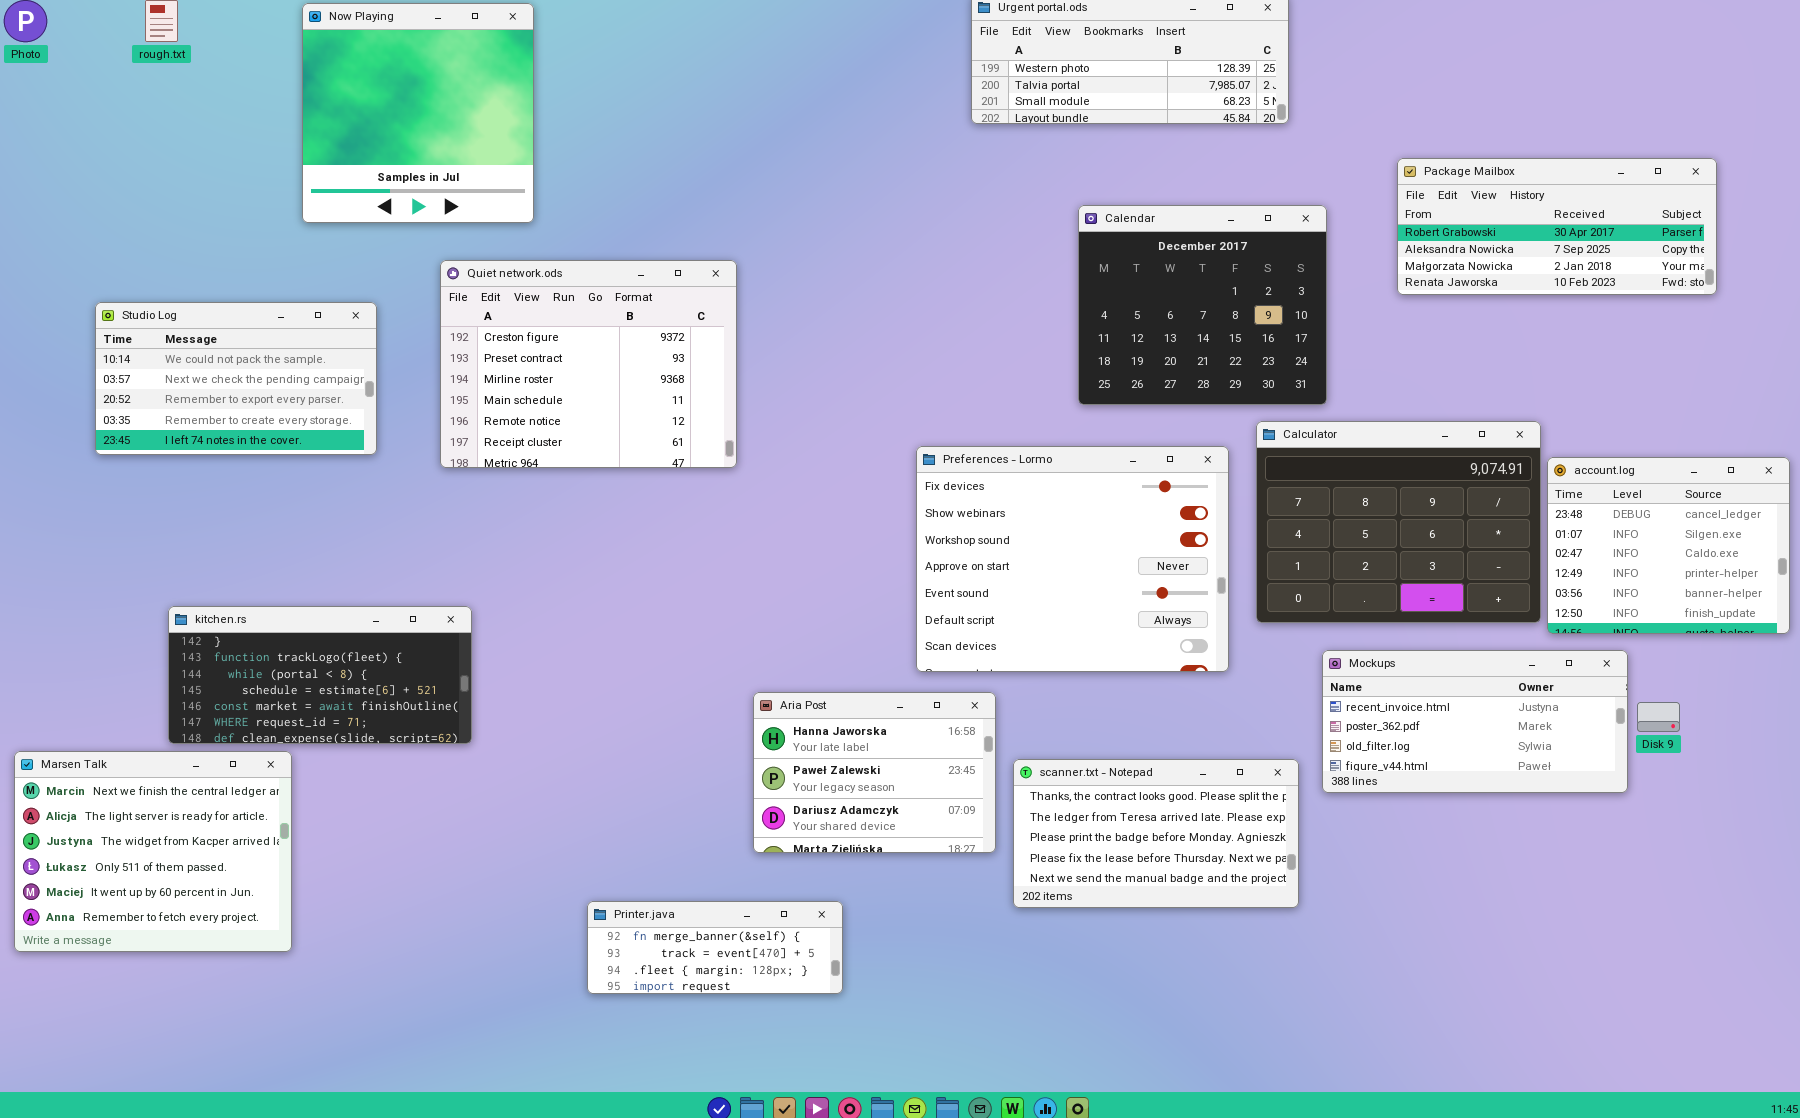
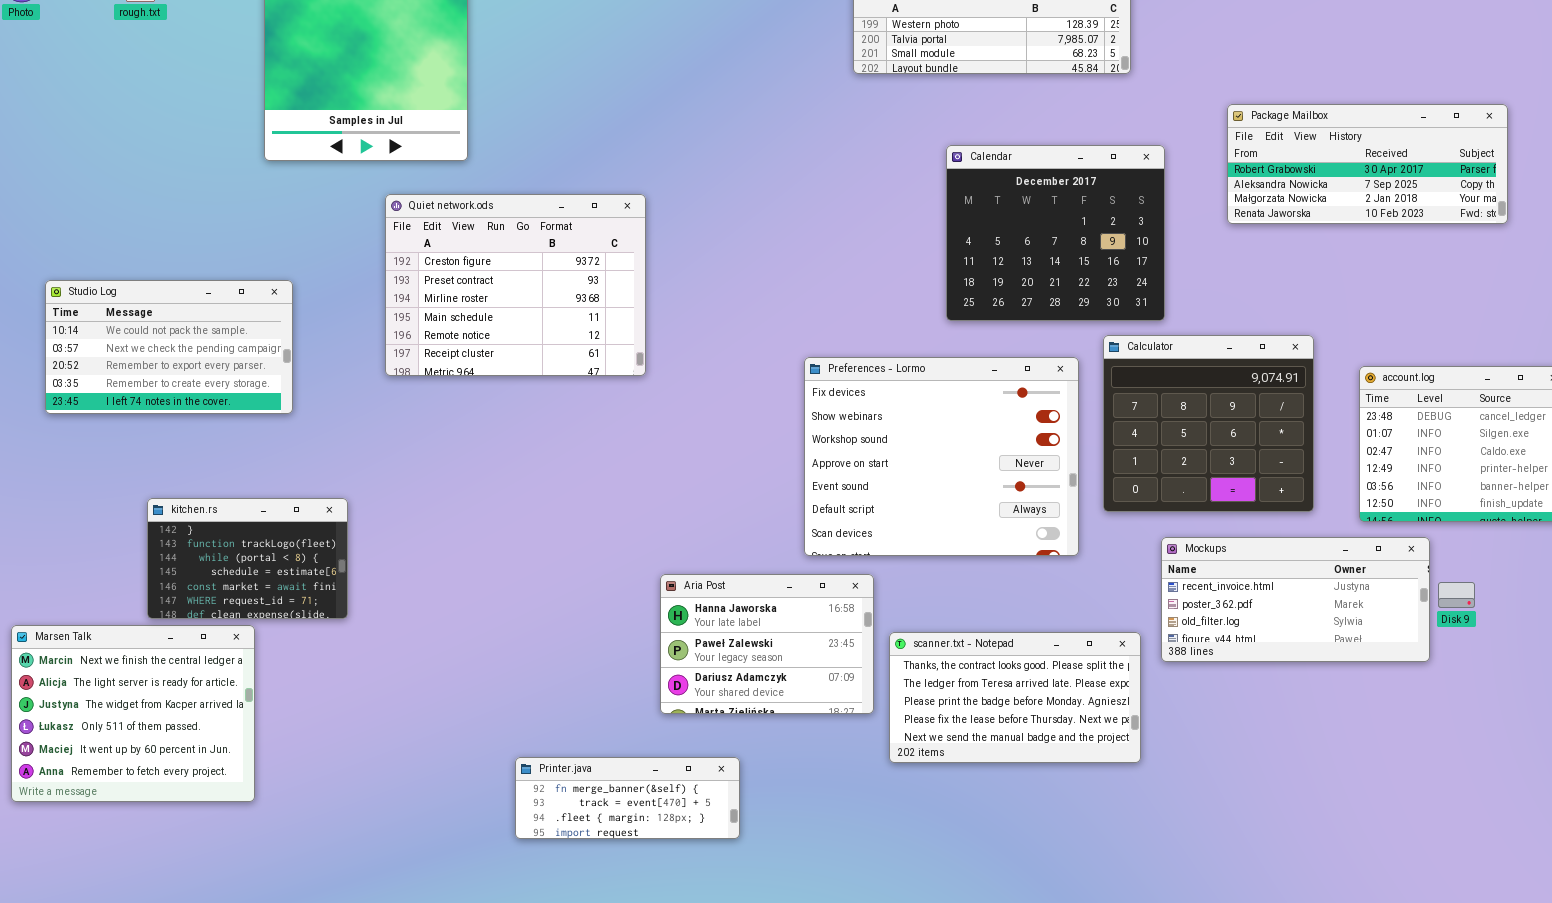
Studio Log: [95,302,377,455] -> [45,280,293,414], moved
Calculator: [1256,421,1541,623] -> [1103,335,1314,512], resized
kitchen.rs: [168,606,472,744] -> [147,498,348,619], resized

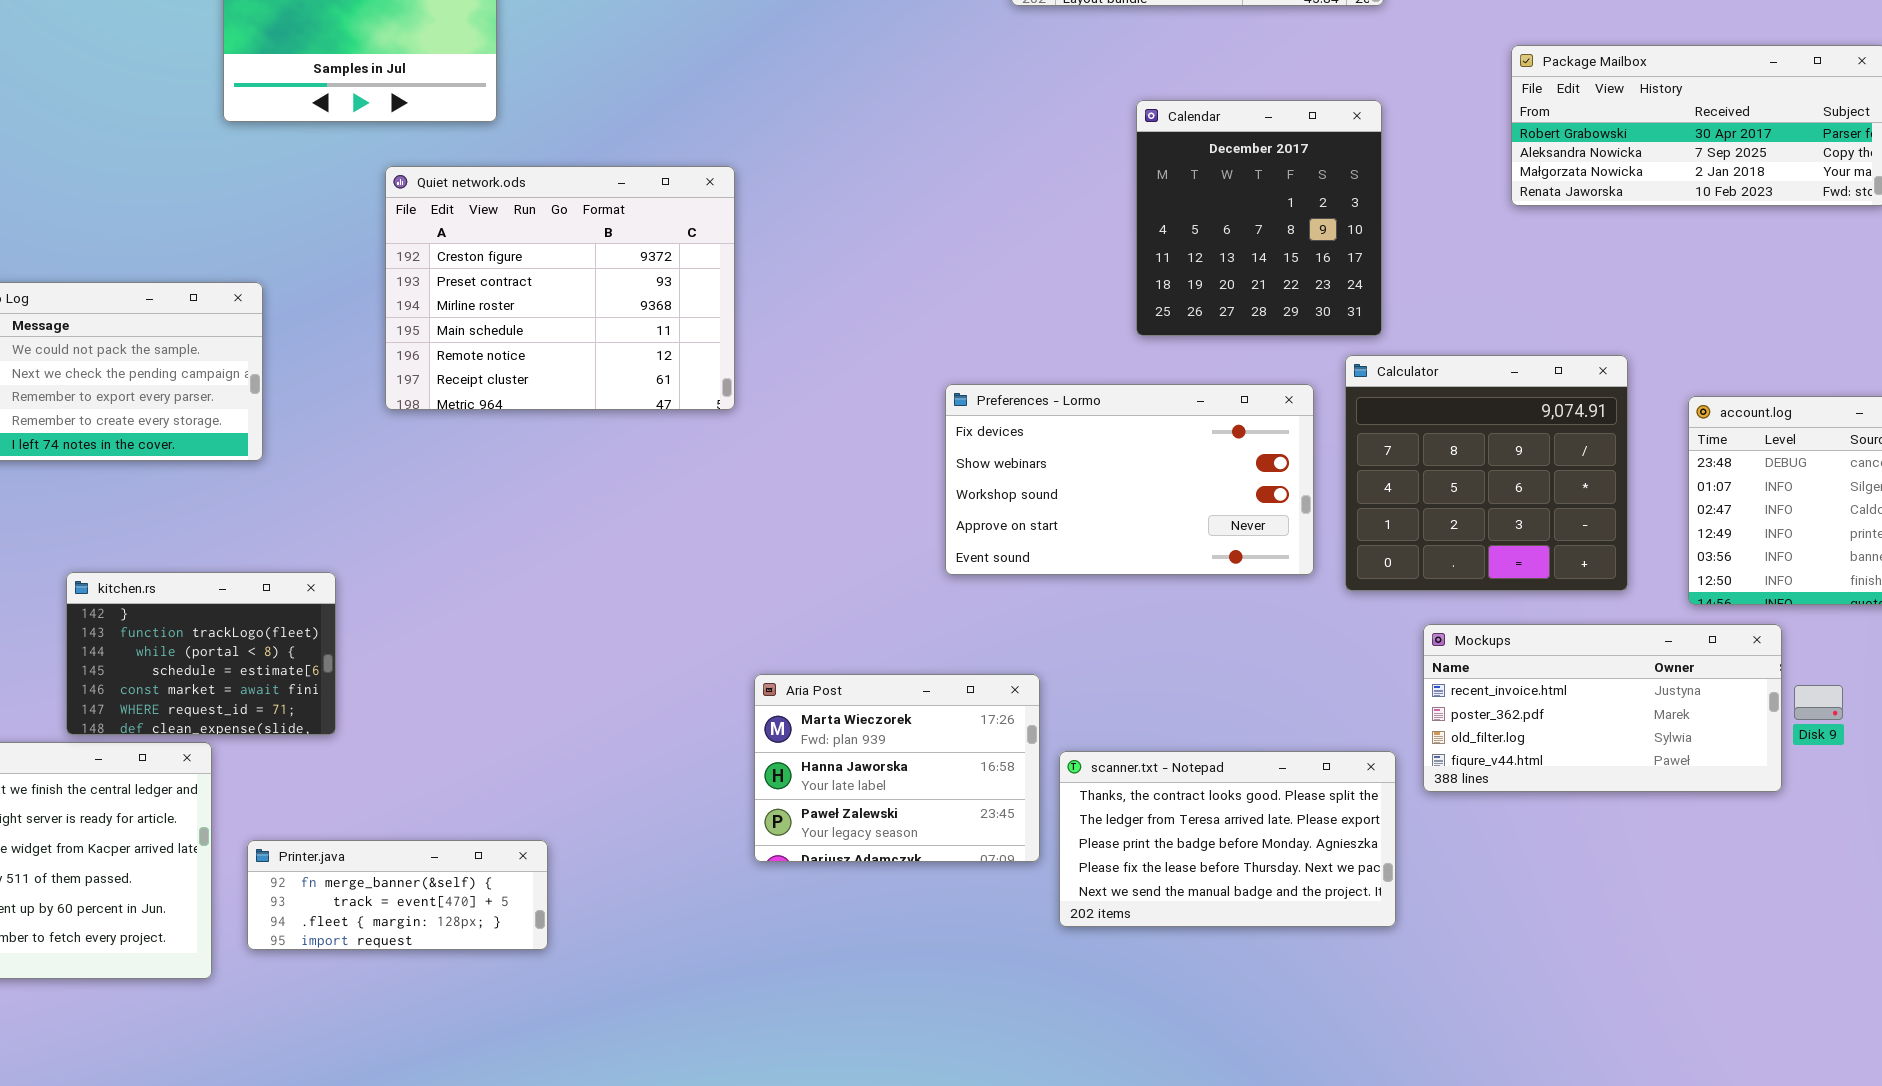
Calendar: [946,145,1165,321] -> [1136,100,1382,336], resized
Preferences - Lormo: [804,357,1079,556] -> [945,384,1314,575], resized
Aria Post: [660,574,874,714] -> [754,674,1040,862], scrolled up 1 row
Printer.java: [515,757,740,839] -> [247,840,548,950], moved

